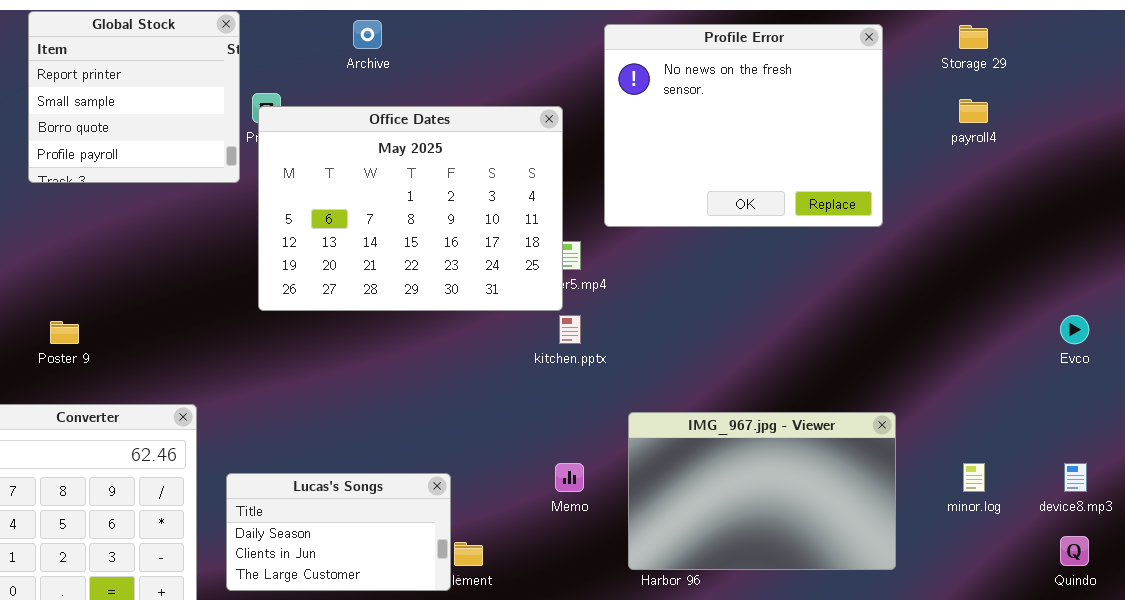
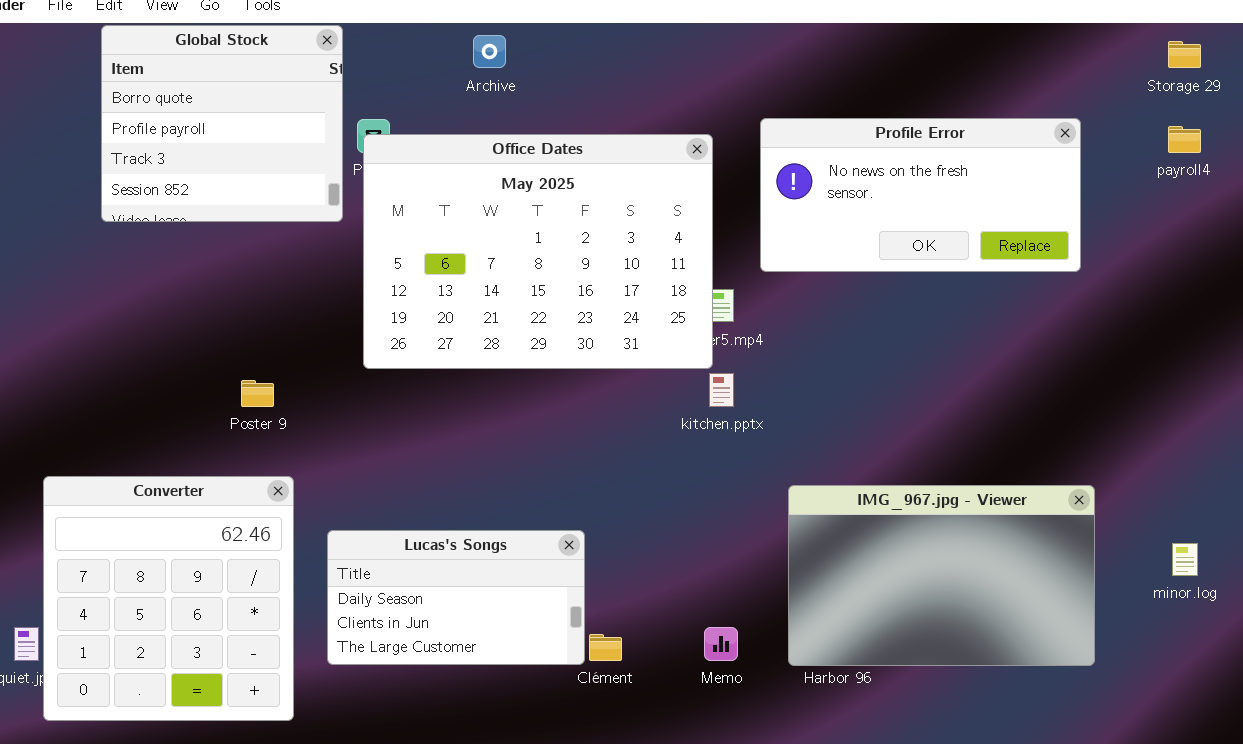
Global Stock: [28,11,240,183] -> [101,25,343,222], scrolled down 2 rows
Profile Error: [604,24,883,227] -> [760,118,1081,272], resized
Poster 9: [50,321,79,344] -> [241,380,274,407], moved
Memo: [555,463,584,492] -> [704,627,738,661], moved
Lucas's Songs: [226,473,451,591] -> [327,530,585,665], moved

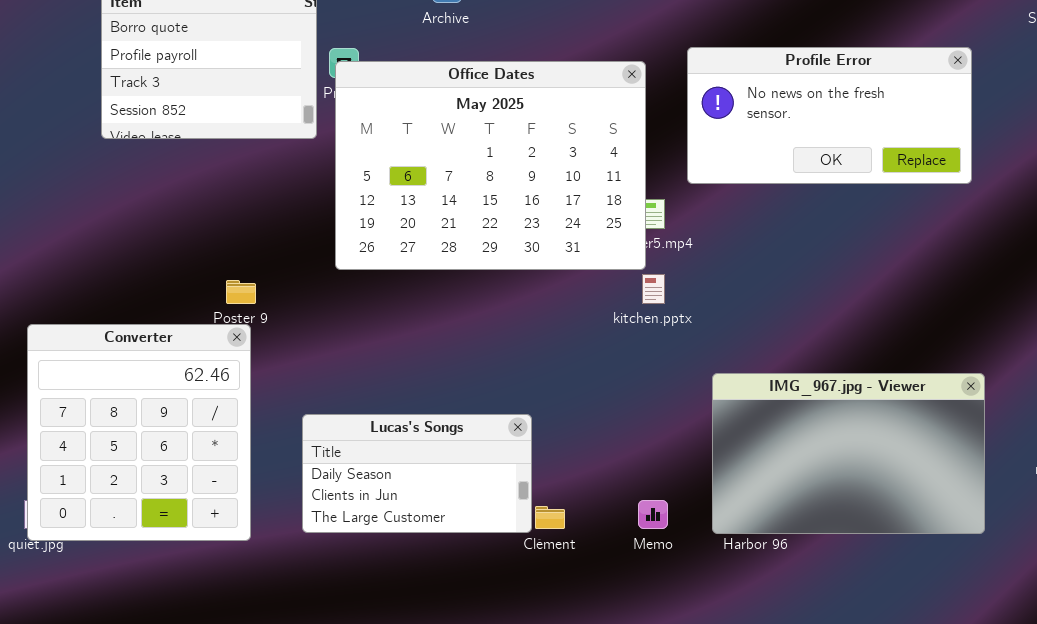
Converter: [43,476,294,721] -> [27,324,251,541], moved

